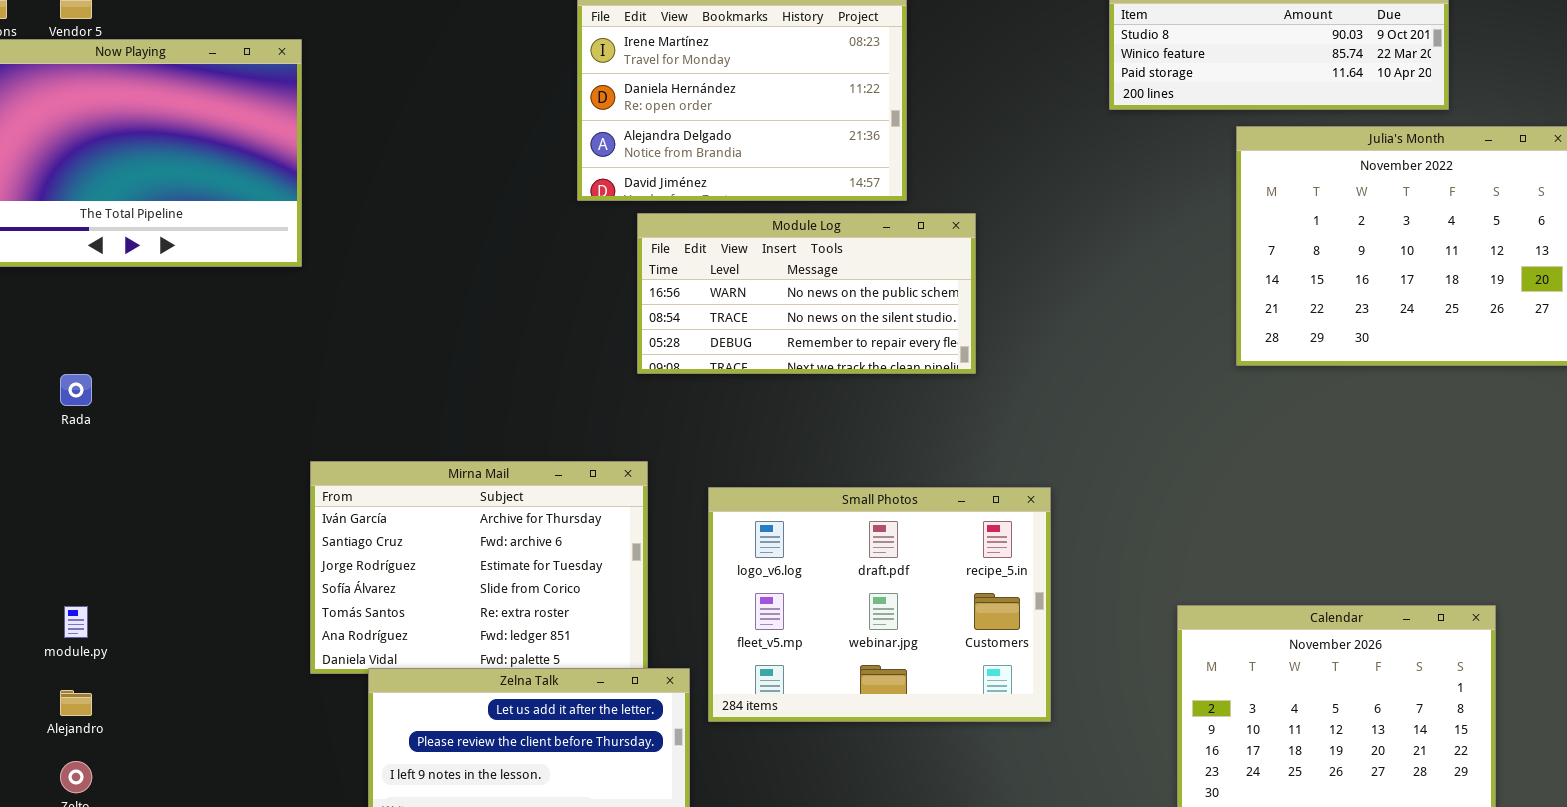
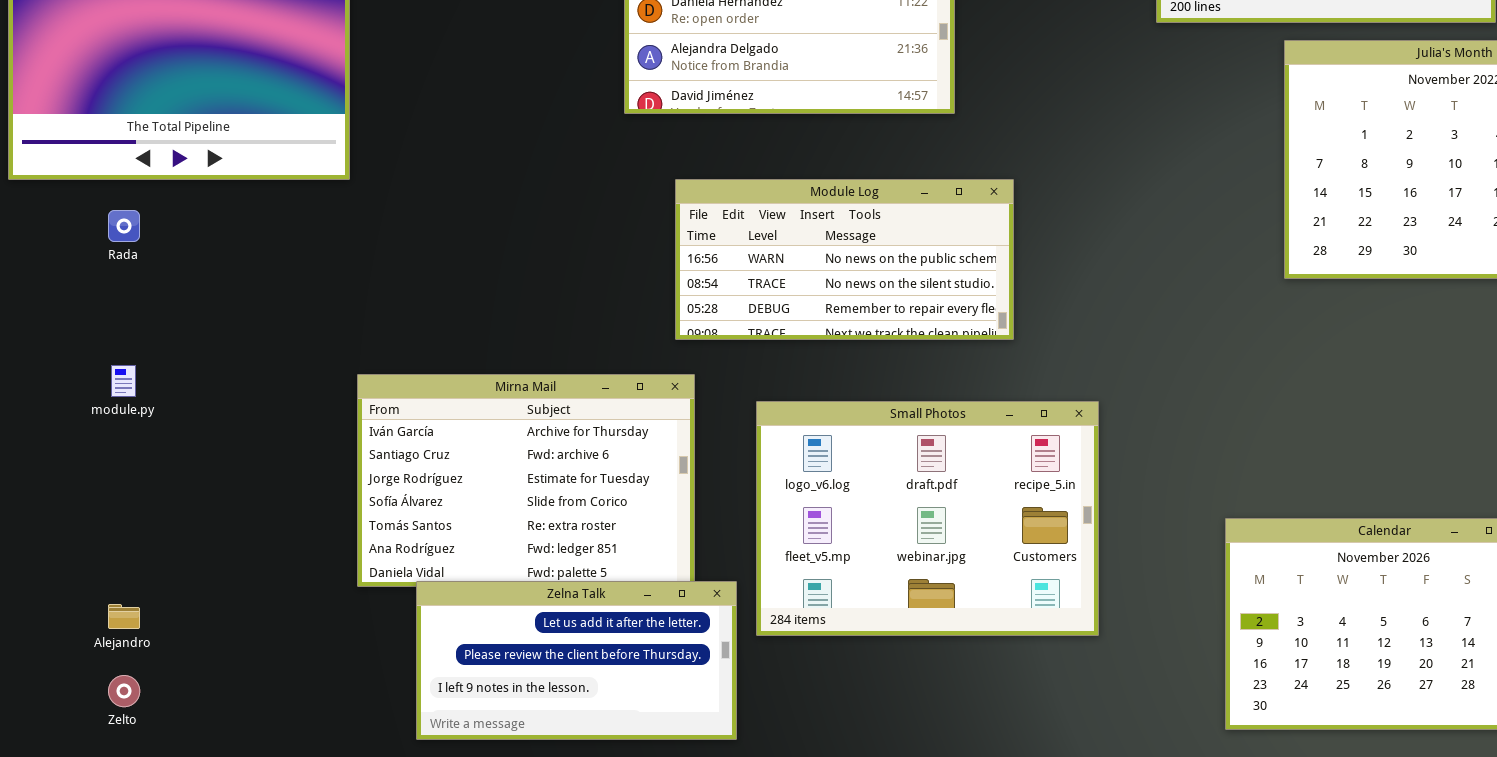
Module Log: [637,213,976,374] -> [675,179,1014,340], moved
Rada: [60,374,92,406] -> [108,210,140,242], moved
module.py: [64,606,88,638] -> [111,365,136,397], moved

